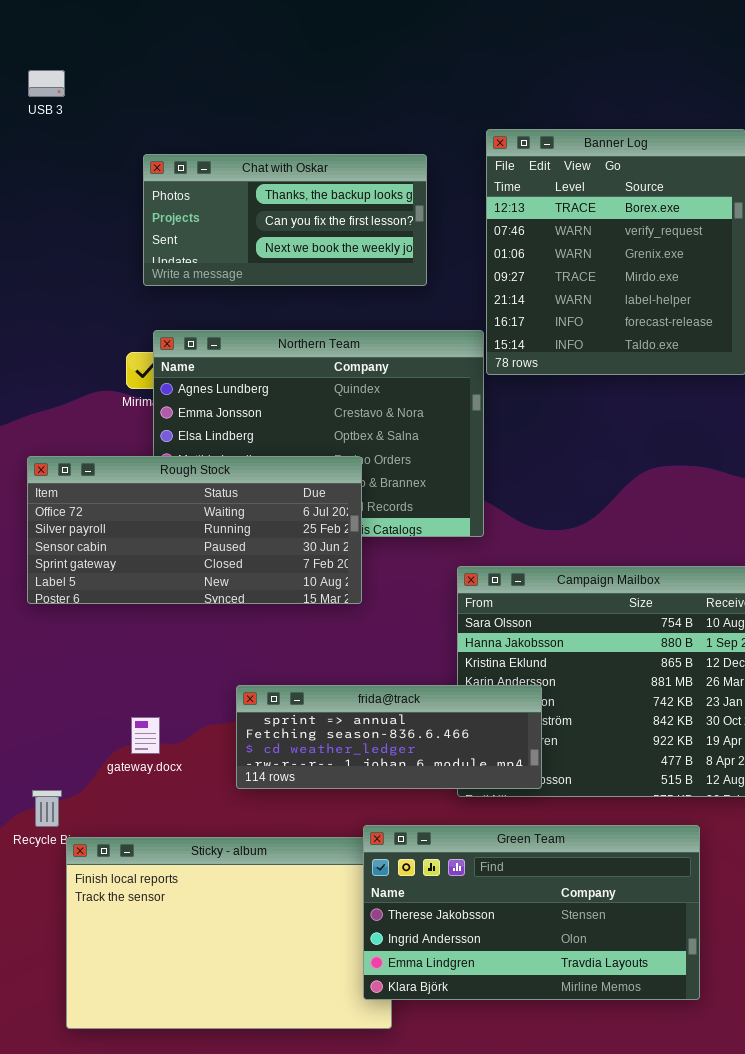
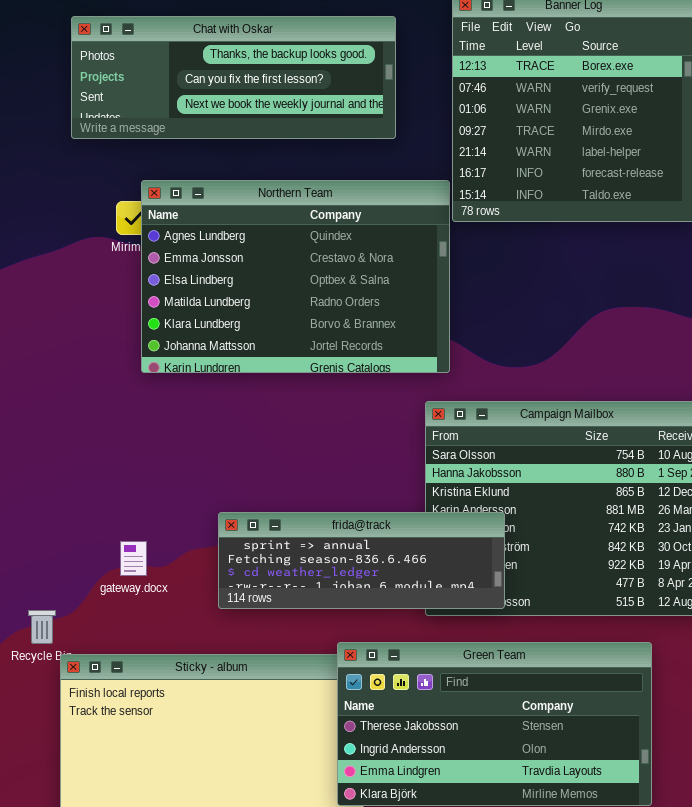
Chat with Oskar: [143,154,427,286] -> [71,16,396,139], resized
Rough Stock: [27,456,362,604] -> none, closed

